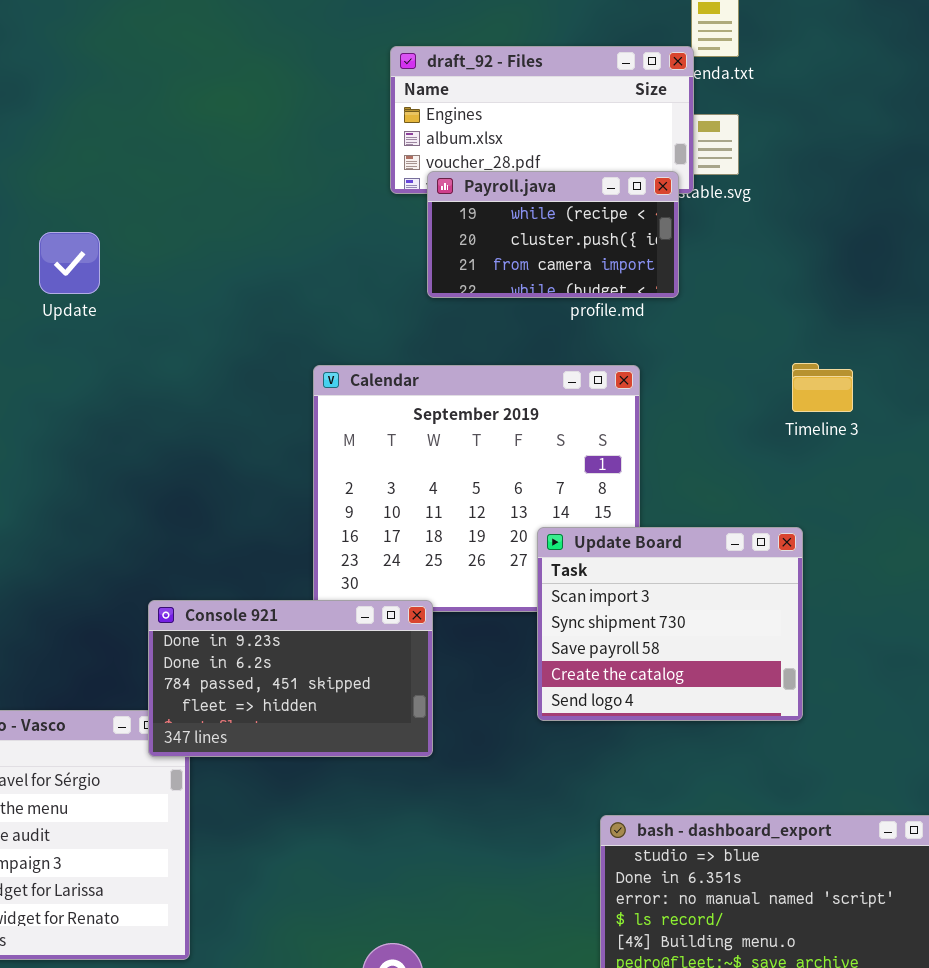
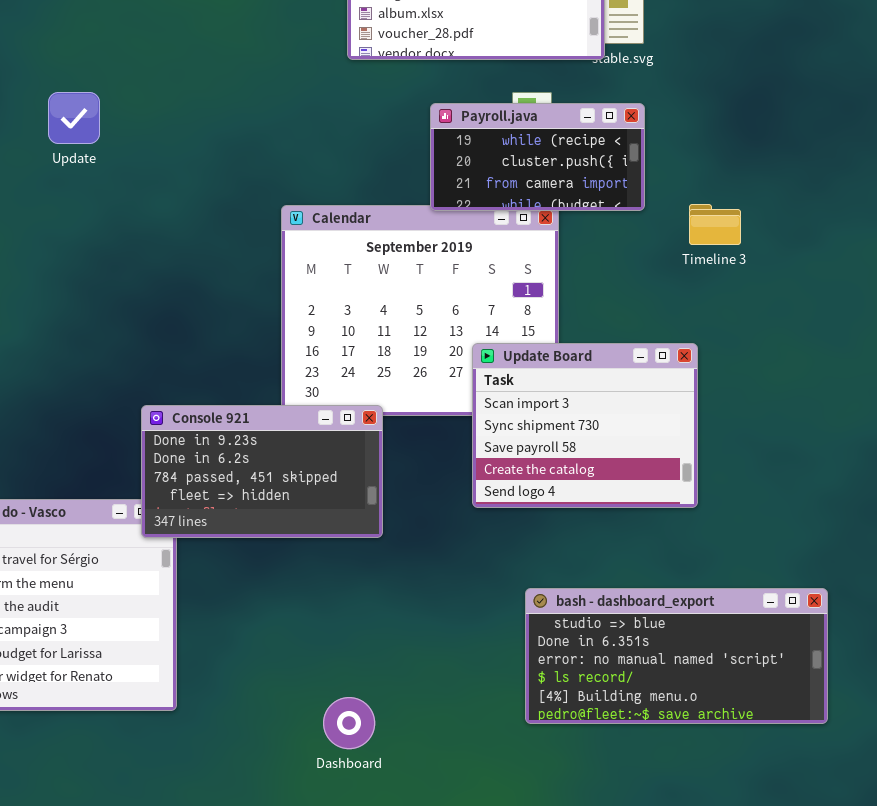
Payroll.java: [427,171,679,298] -> [430,103,645,211], moved

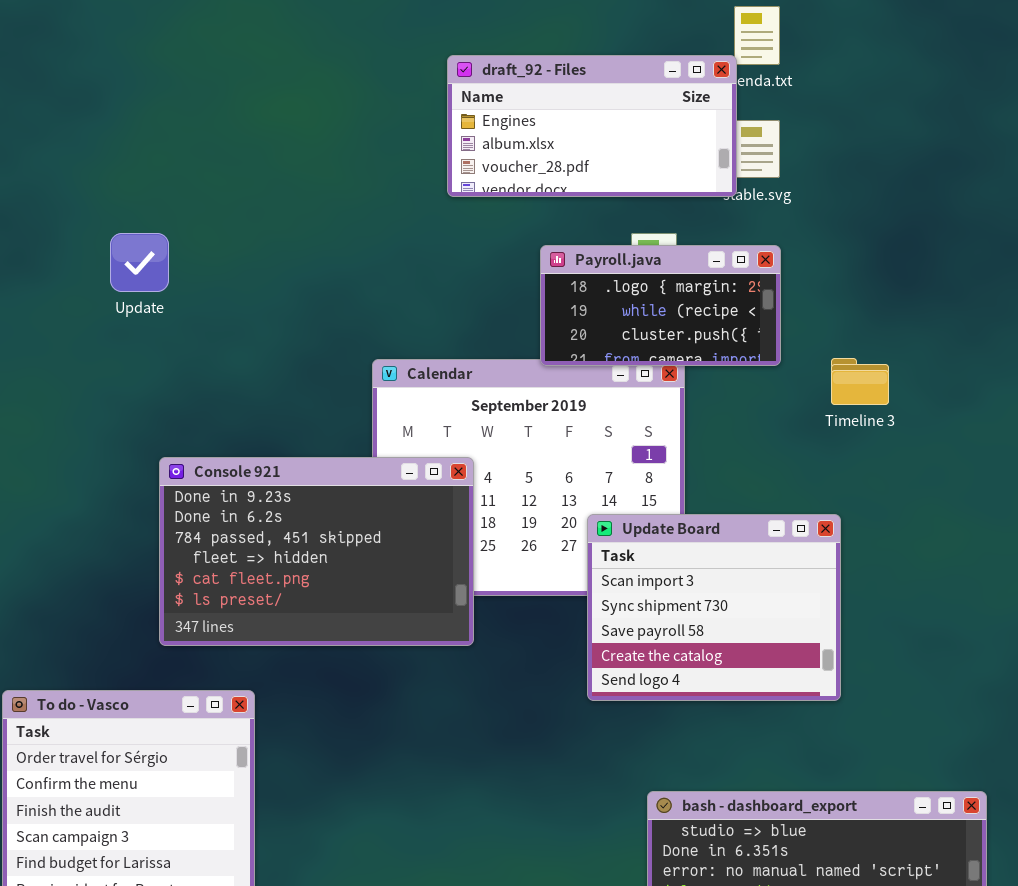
Payroll.java: [430,103,645,211] -> [540,245,781,366], scrolled up 1 row
Console 921: [141,405,383,538] -> [159,457,474,646], moved, resized

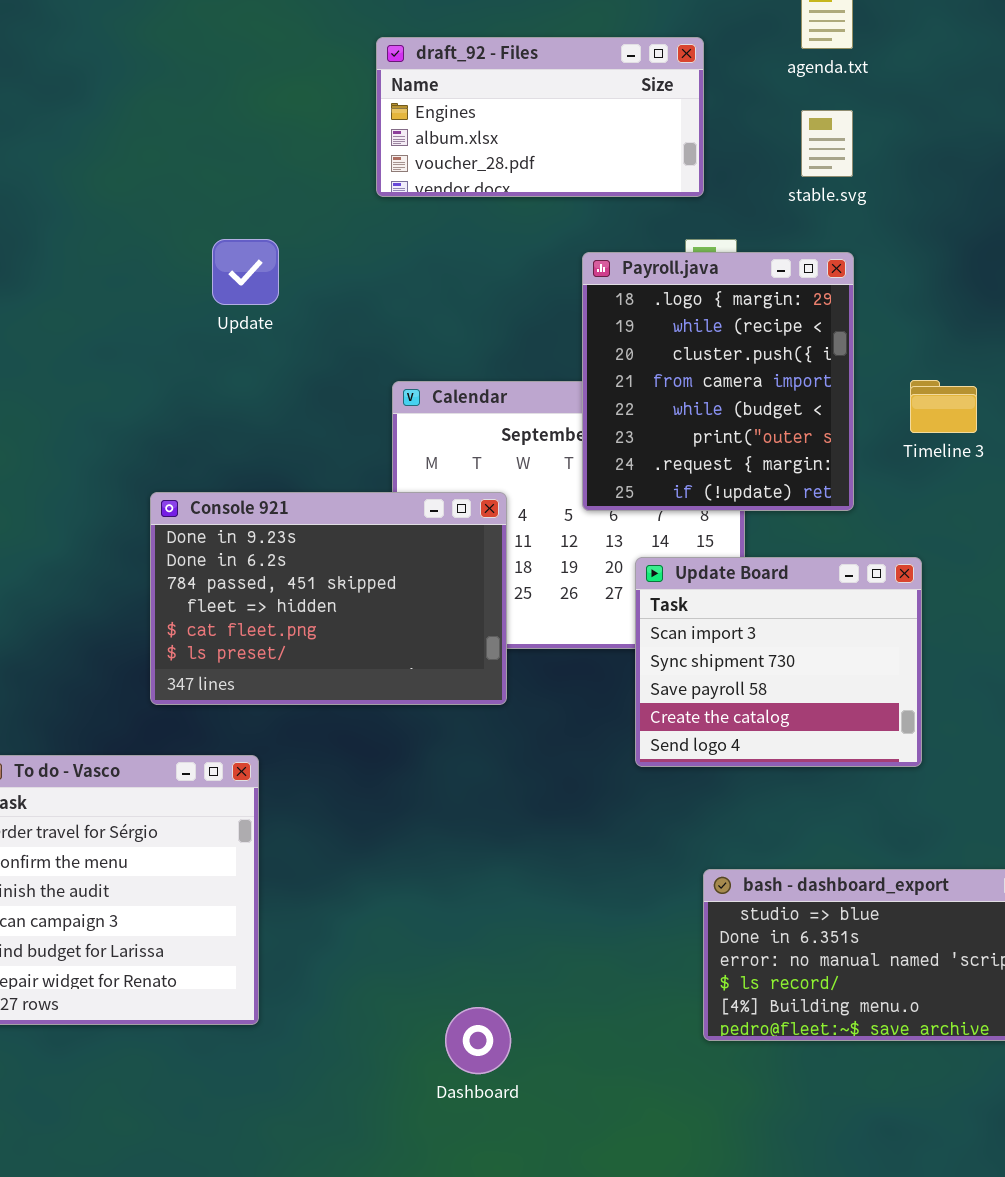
draft_92 - Files: [447,55,737,197] -> [376,37,704,197], moved
Update: [110,233,169,292] -> [212,239,279,305], moved
Payroll.java: [540,245,781,366] -> [582,252,854,511], resized

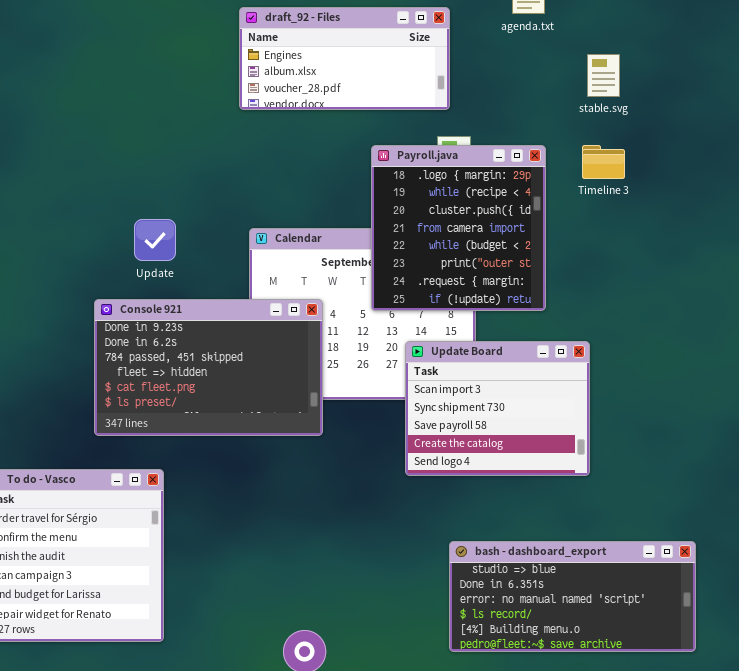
stable.svg: [801,110,853,177] -> [587,54,620,97], moved
Update: [212,239,279,305] -> [134,219,176,261], moved
Timeline 3: [910,380,977,433] -> [582,145,625,179], moved

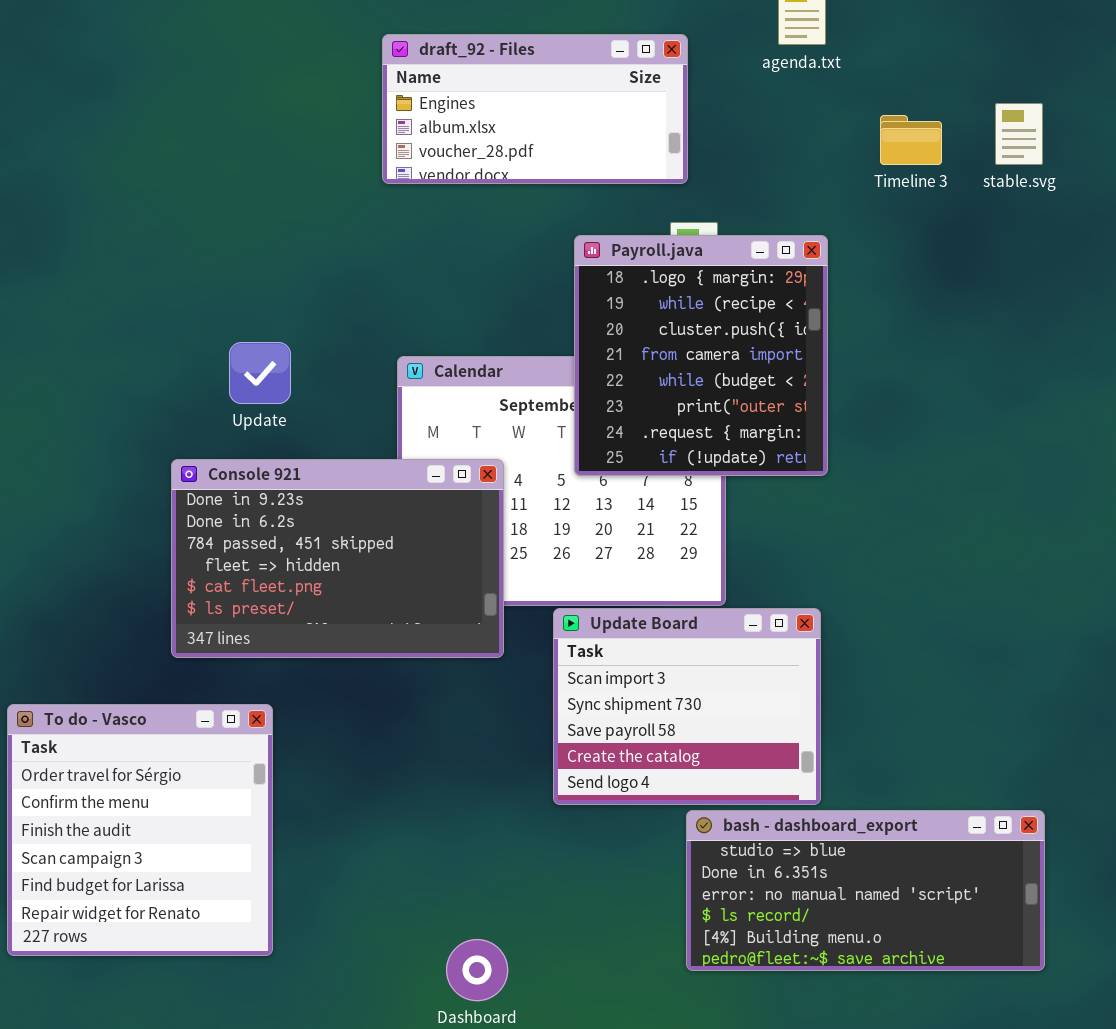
stable.svg: [587,54,620,97] -> [995,103,1043,165], moved
Timeline 3: [582,145,625,179] -> [880,115,942,165], moved
Update Board: [405,341,590,476] -> [553,608,821,805], moved

